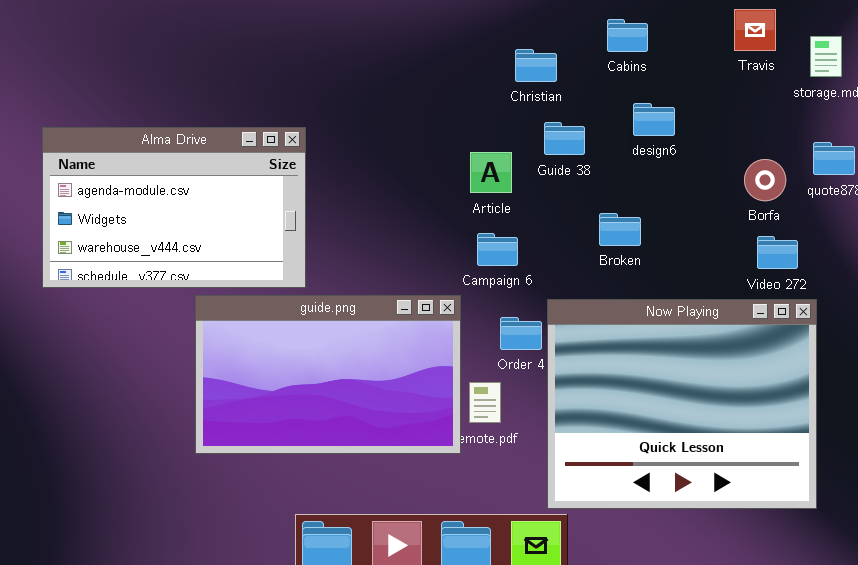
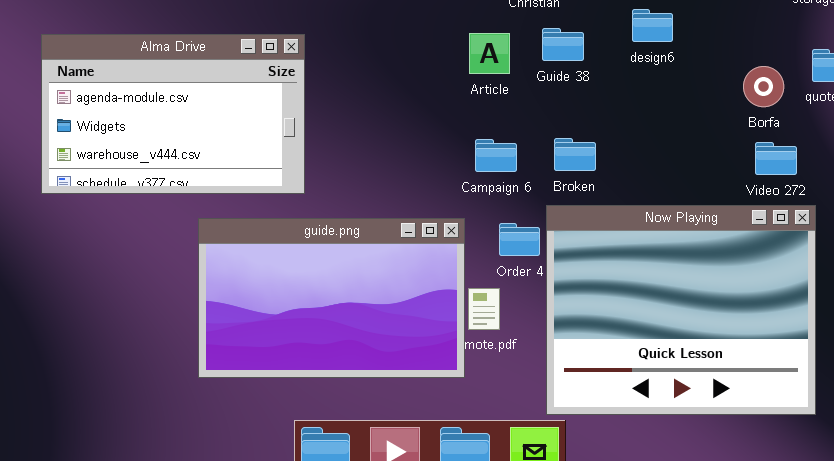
Article: [470,152,512,193] -> [469,33,510,74], moved
Broken: [599,213,641,246] -> [554,138,596,171], moved
guide.png: [195,295,461,454] -> [198,218,465,378], moved

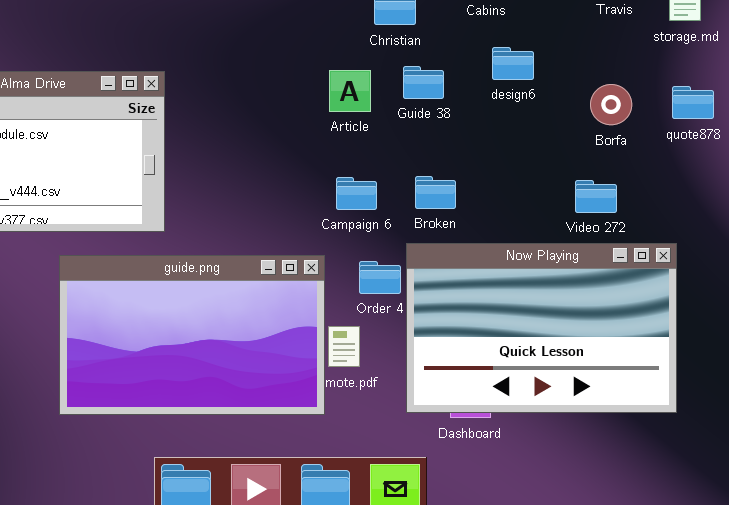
Borfa: [743,66,784,107] -> [590,84,632,125], moved
Video 272: [755,142,797,175] -> [575,180,617,213], moved
Now Playing: [546,205,816,415] -> [406,243,677,413], resized

